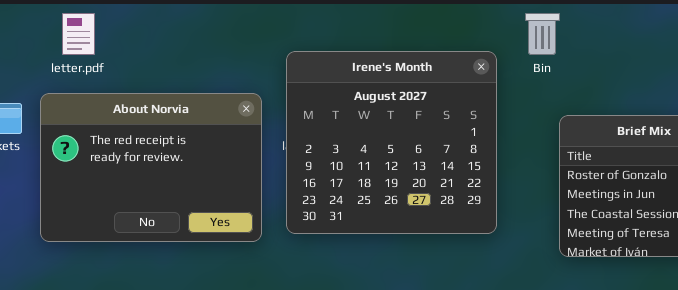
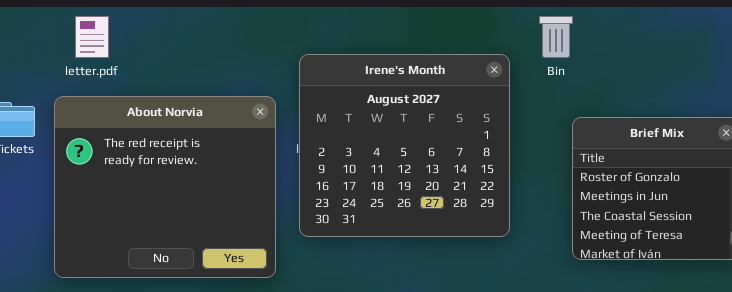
About Norvia: [40,93,262,242] -> [54,96,276,278], resized

